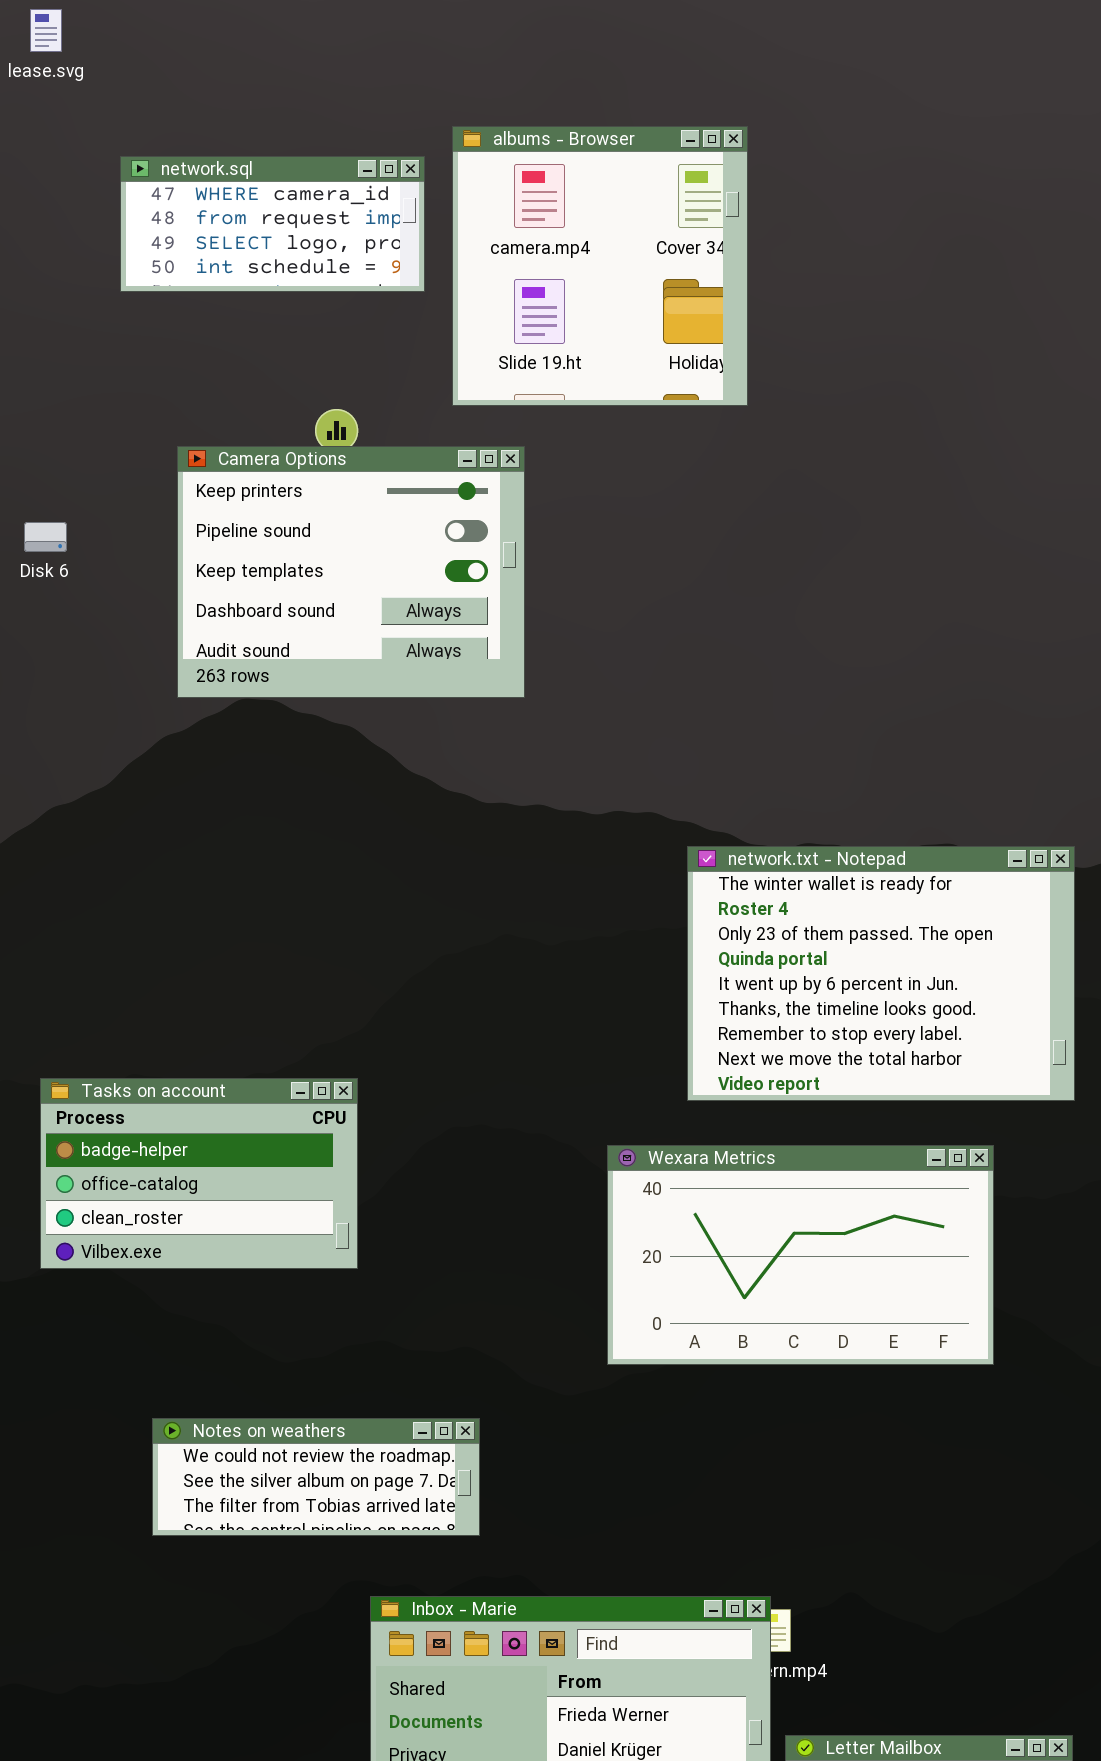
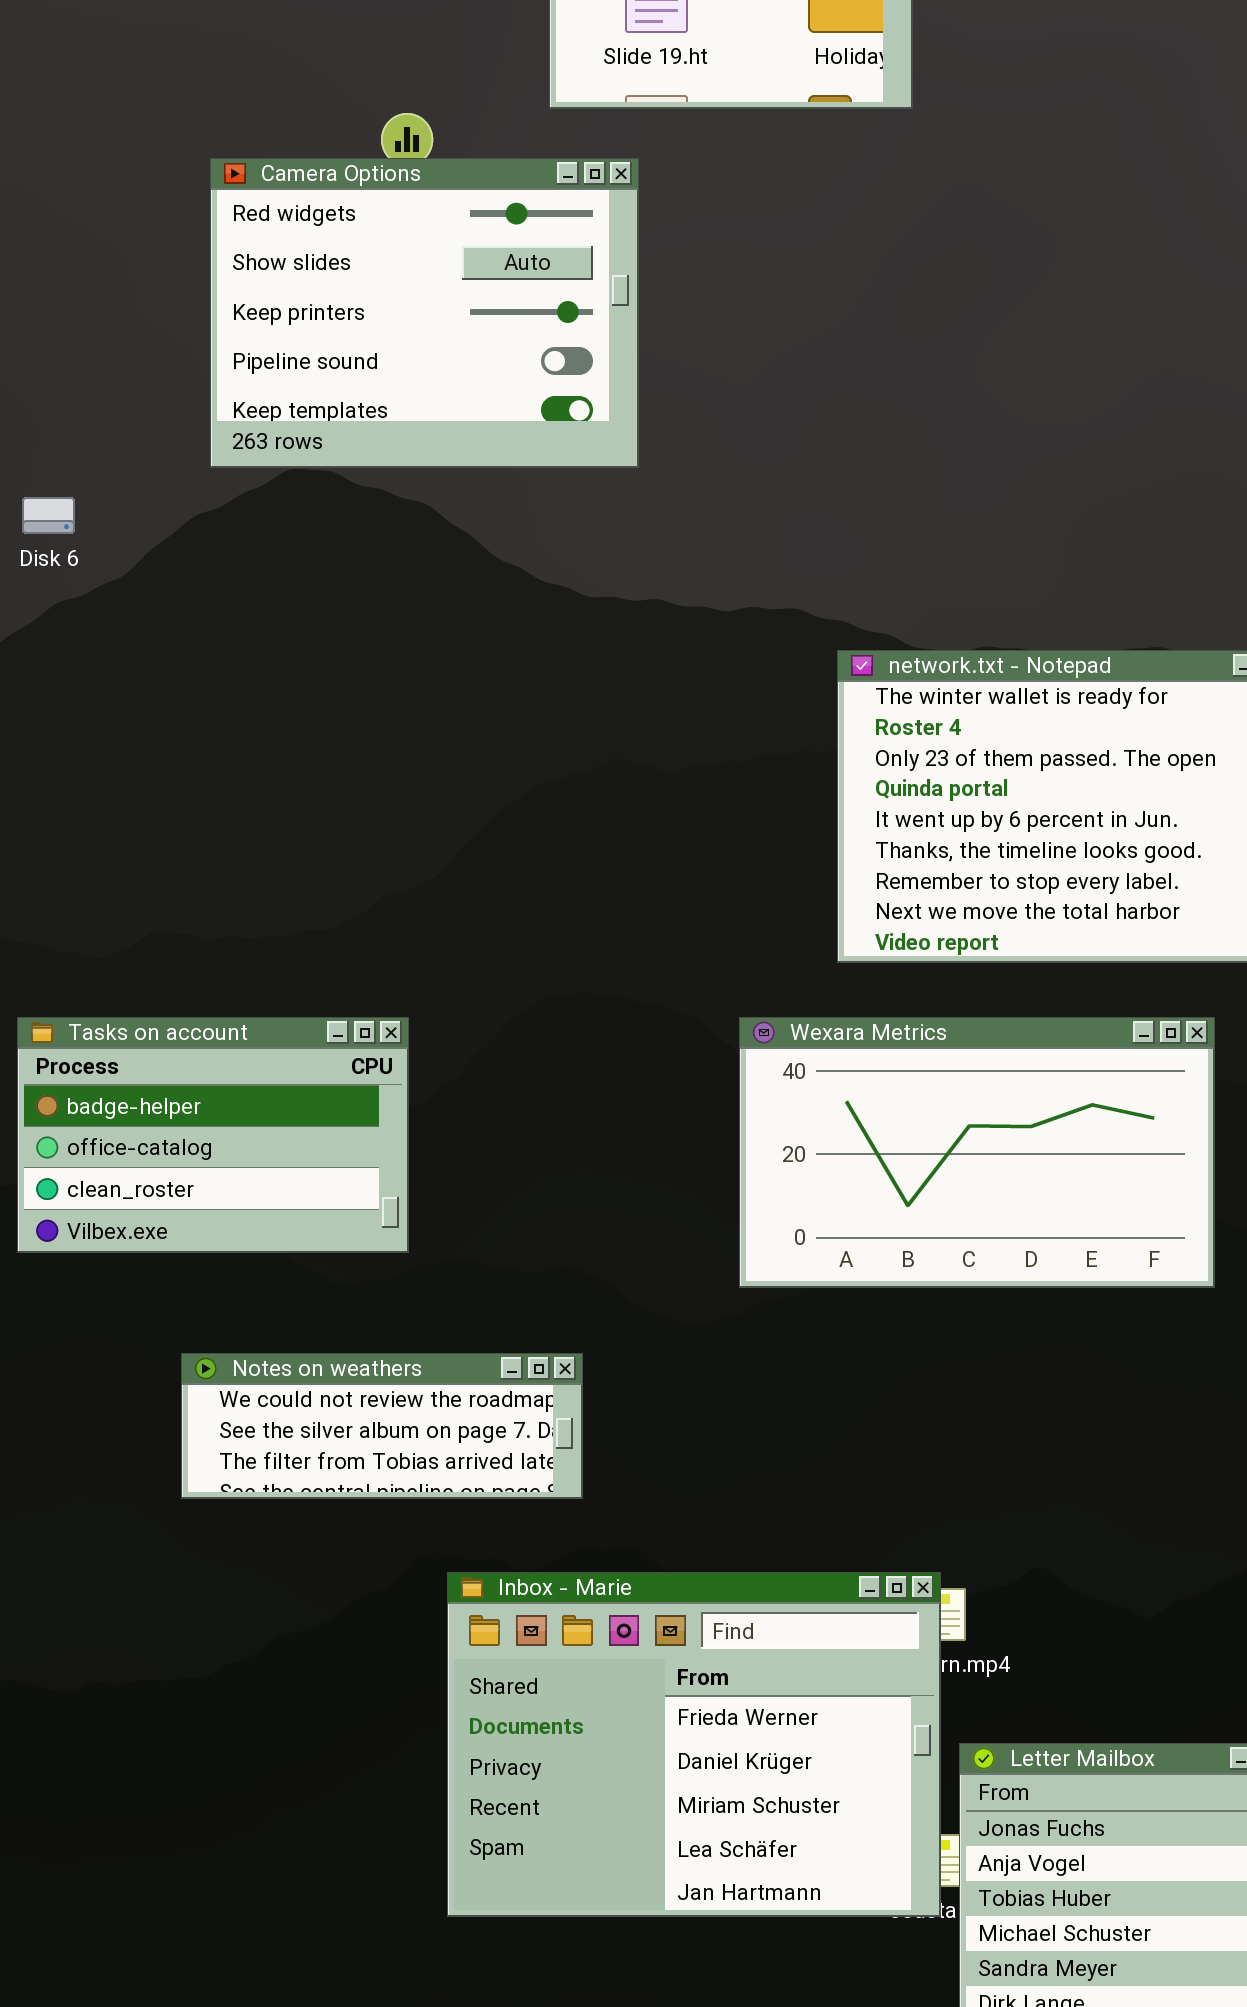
Camera Options: [177,446,525,698] -> [210,158,639,468], scrolled up 2 rows
Disk 6: [24,522,67,552] -> [22,497,75,534], moved
Tasks on account: [40,1078,358,1269] -> [17,1017,409,1253], moved

